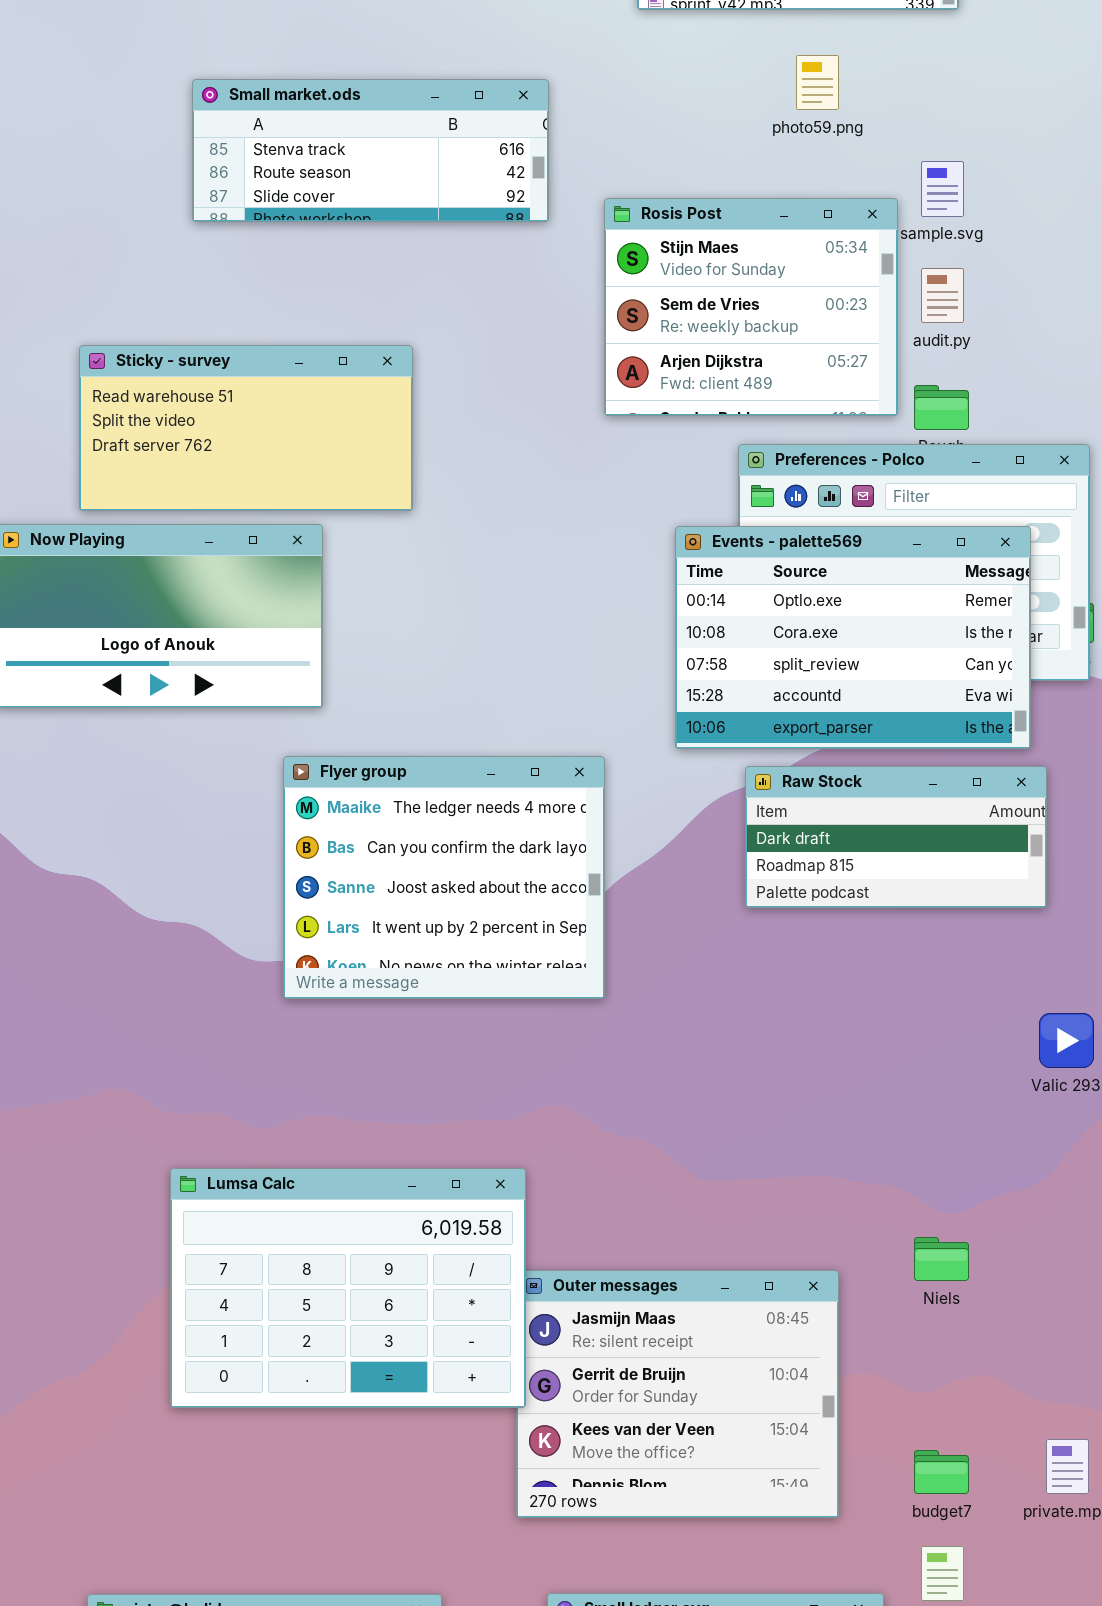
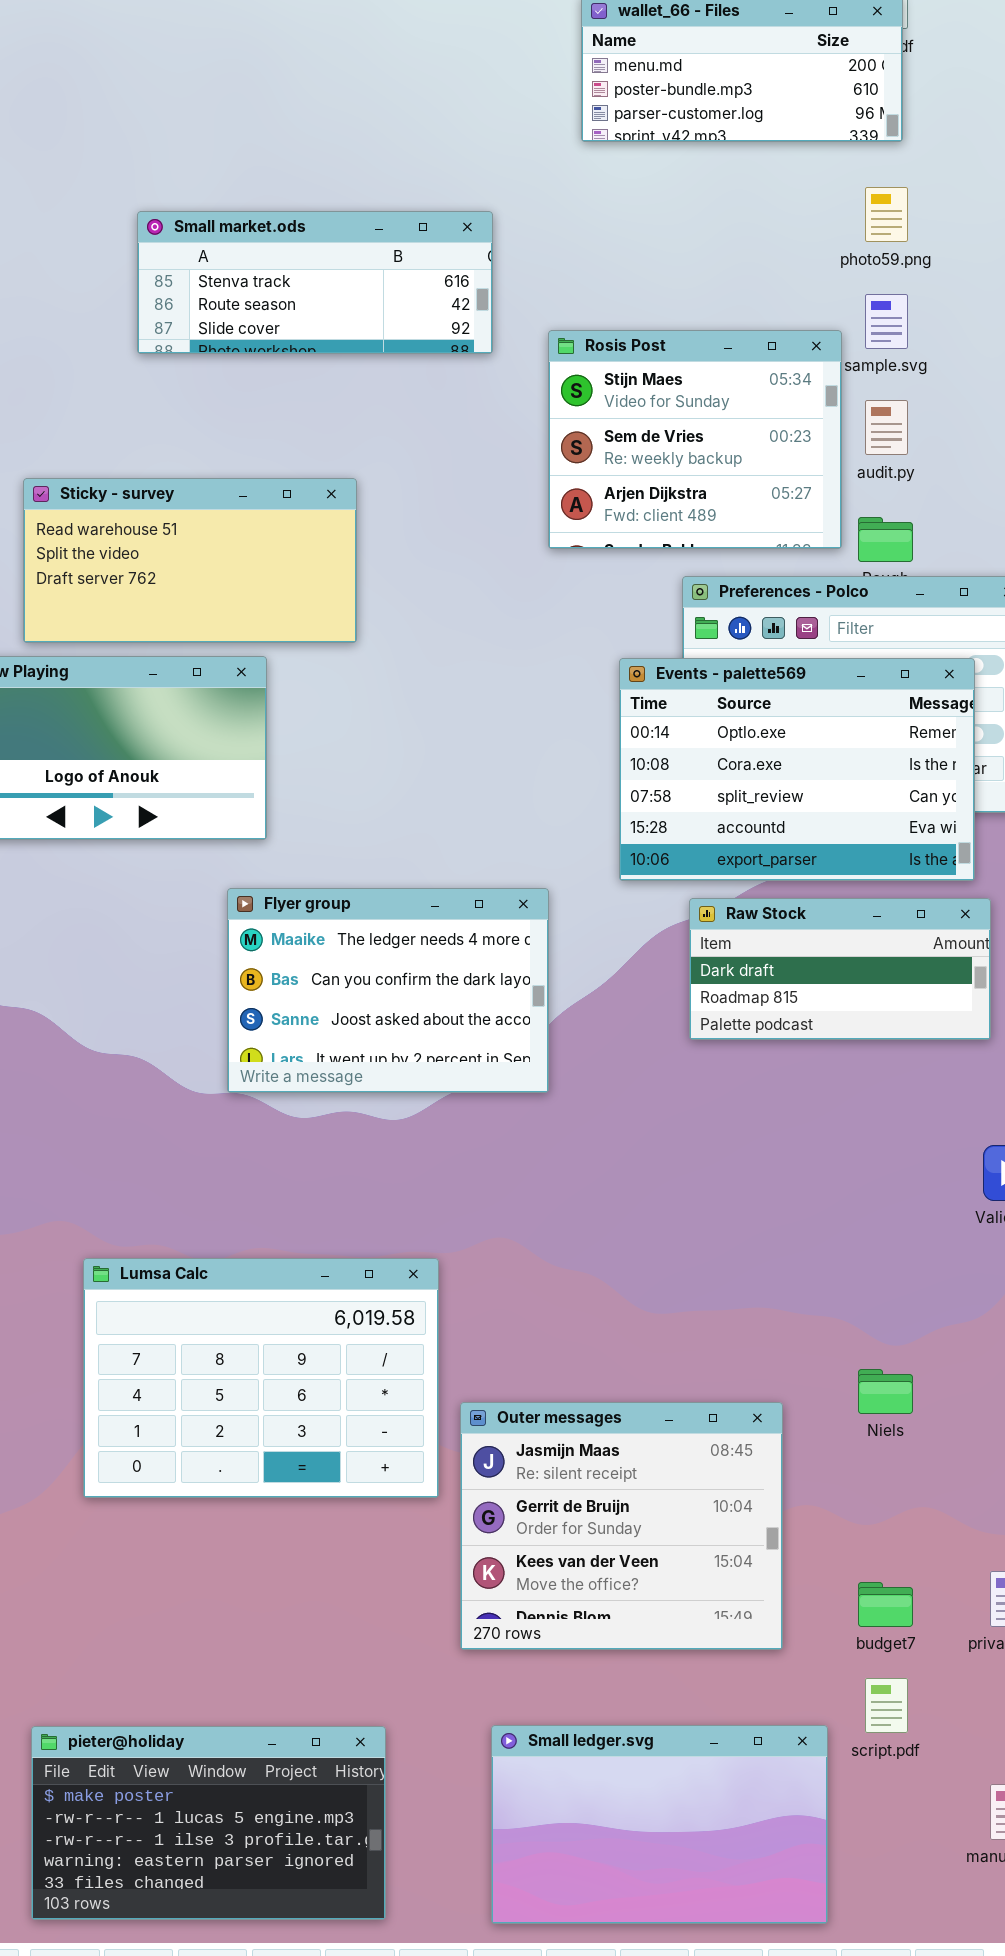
photo59.png: [796,55,839,110] -> [865,187,908,242], moved
Flyer group: [283,756,605,999] -> [227,888,549,1093], resized
Lumsa Calc: [170,1168,526,1408] -> [83,1258,439,1498], moved

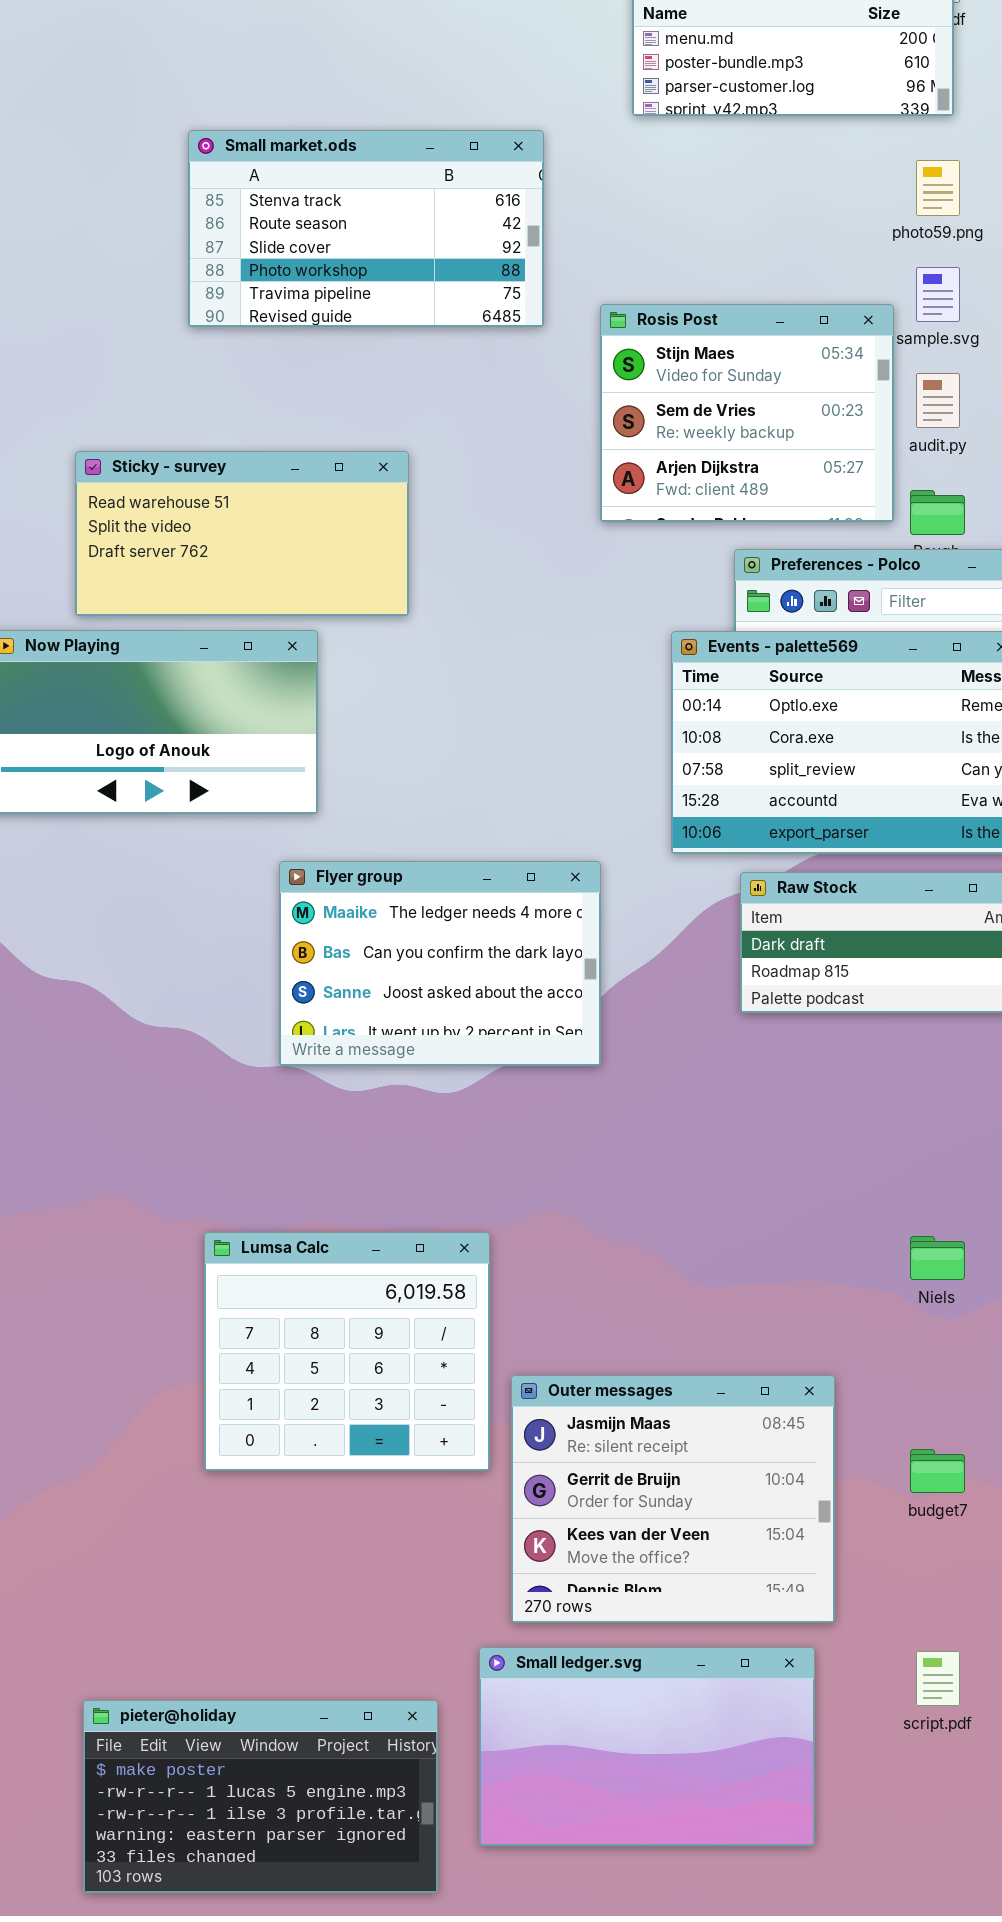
Small market.ods: [137,211,493,354] -> [188,130,544,327], resized
Lumsa Calc: [83,1258,439,1498] -> [204,1232,490,1471], resized
Niels: [858,1369,913,1414] -> [910,1236,965,1280], moved
budget7: [858,1582,913,1627] -> [910,1449,965,1493], moved
Small ledger.svg: [491,1725,828,1924] -> [479,1647,815,1846], moved

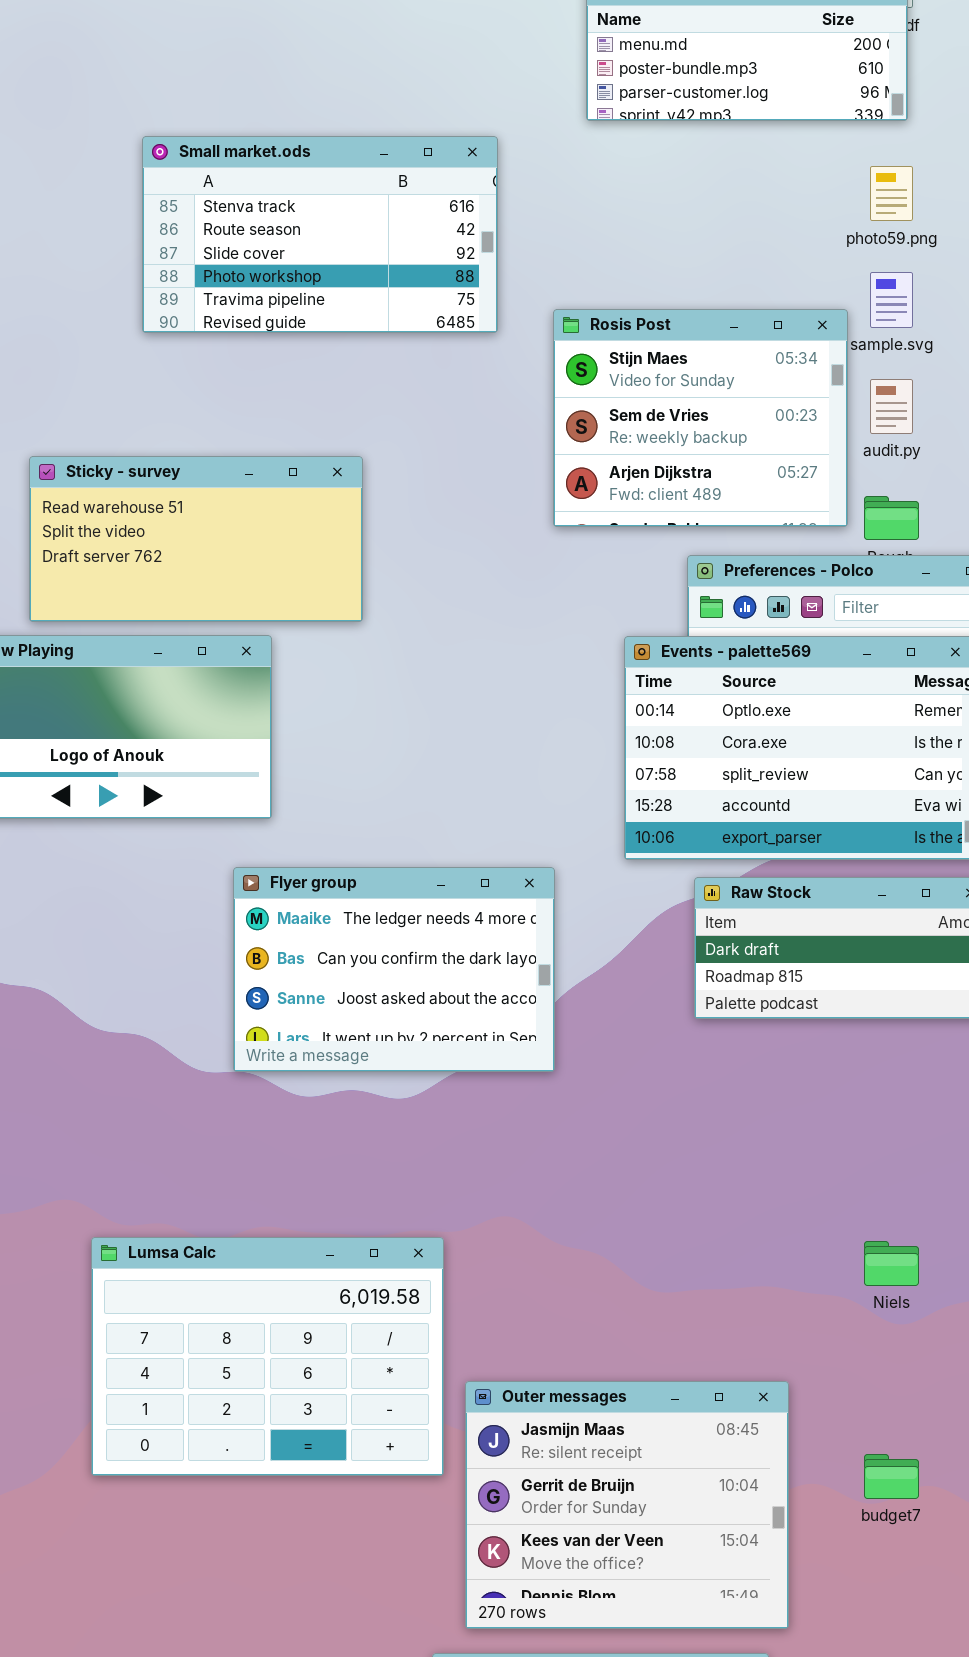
Lumsa Calc: [204,1232,490,1471] -> [91,1237,444,1476], resized

